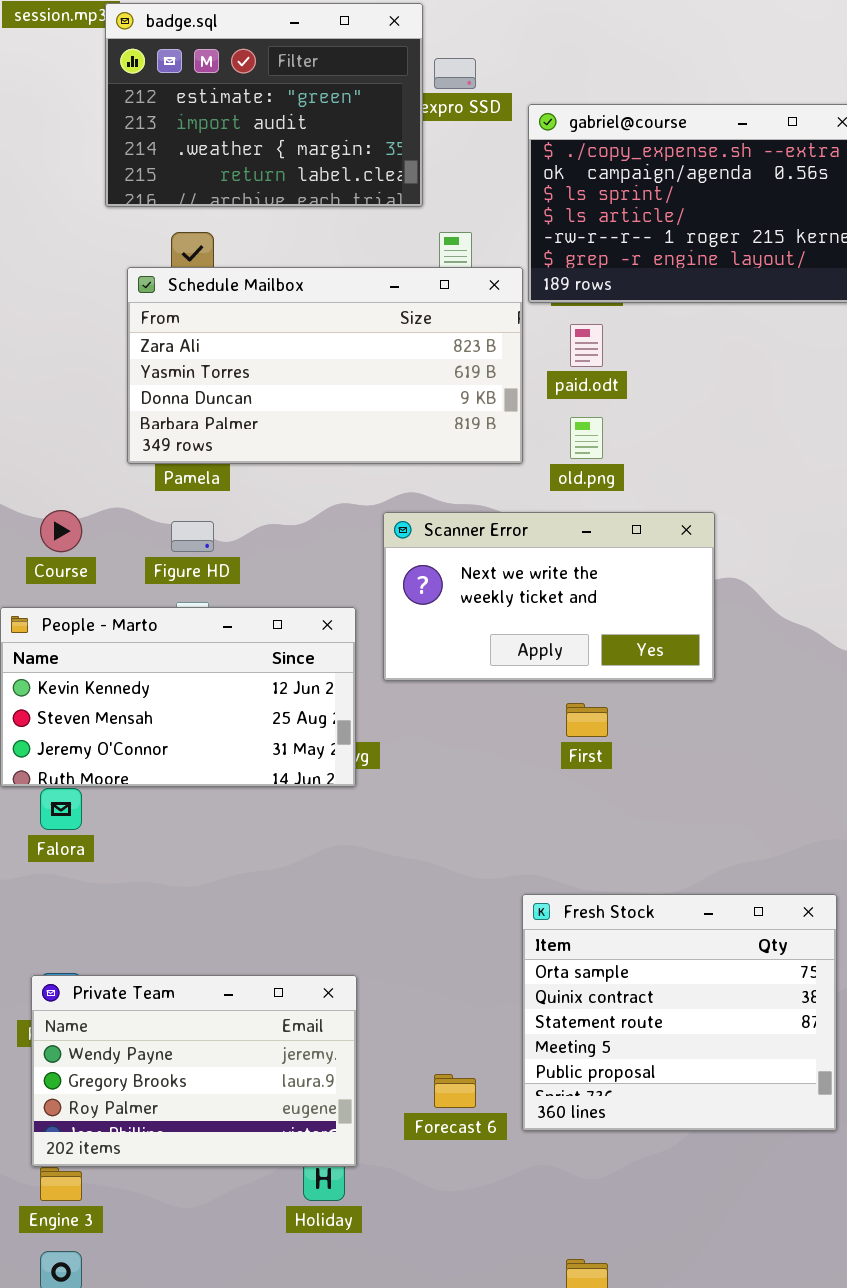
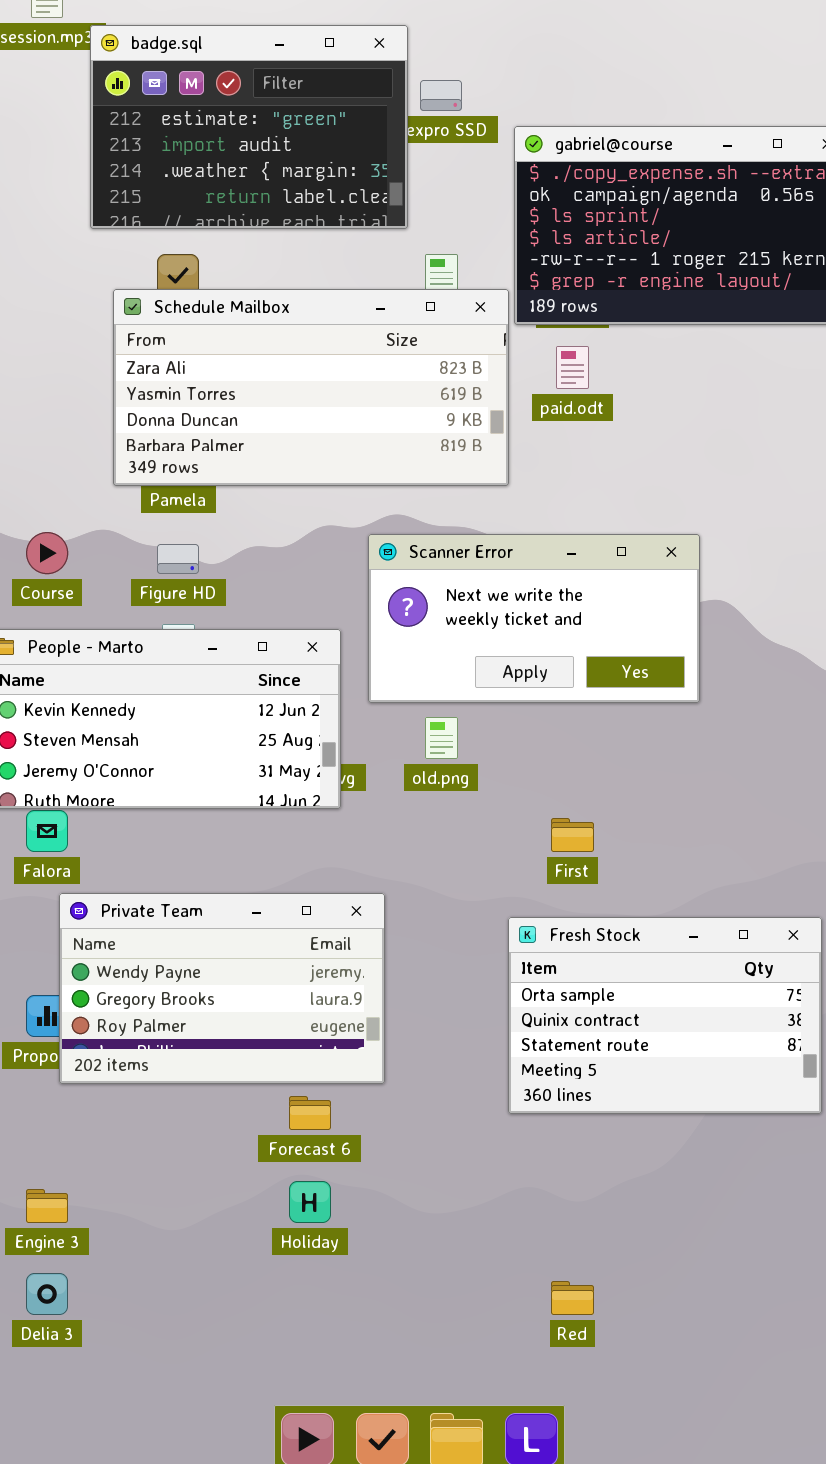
old.png: [570,417,603,459] -> [425,717,458,759], moved
First: [566,703,608,737] -> [551,818,594,852], moved
Fresh Stock: [522,894,837,1131] -> [508,917,822,1114], resized
Private Team: [31,975,357,1167] -> [59,893,385,1084], moved
Forecast 6: [434,1074,476,1108] -> [289,1096,331,1130], moved

